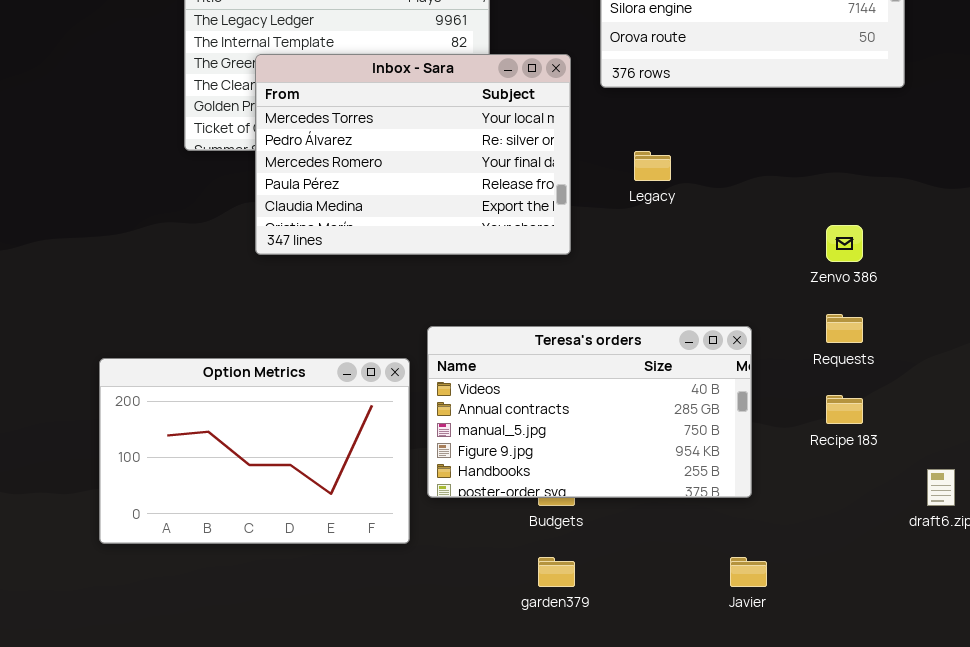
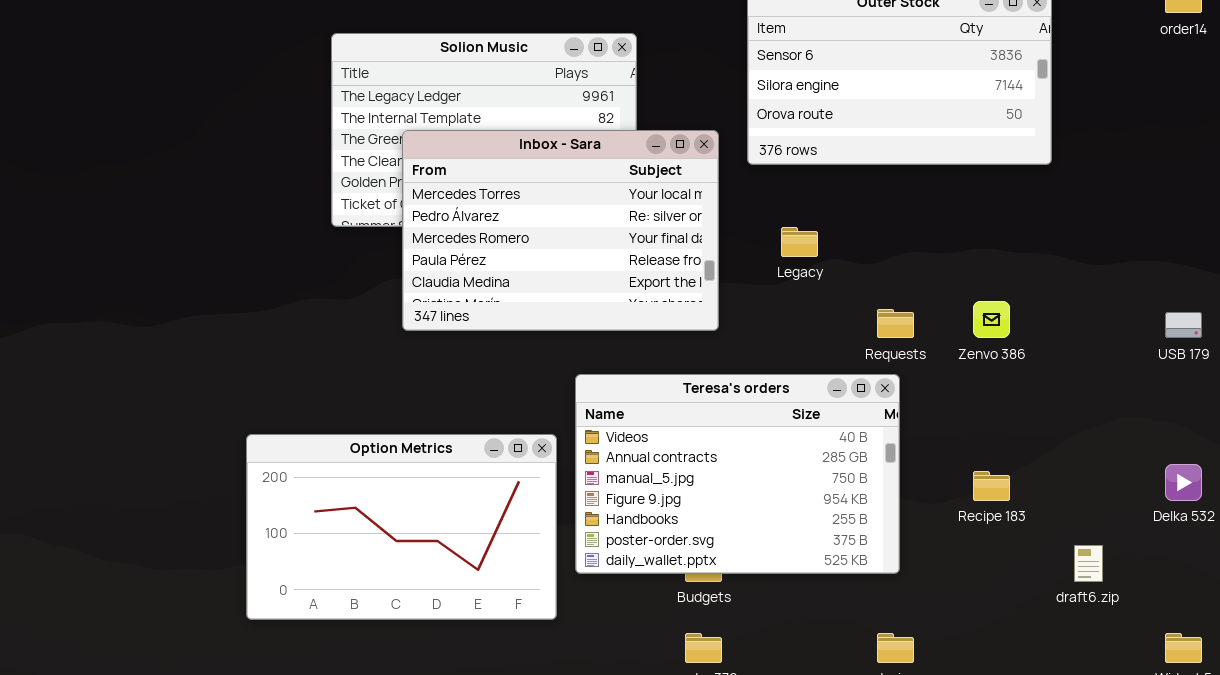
Requests: [826,314,863,343] -> [877,309,914,338], moved
Teresa's orders: [427,326,752,498] -> [575,374,900,574], resized

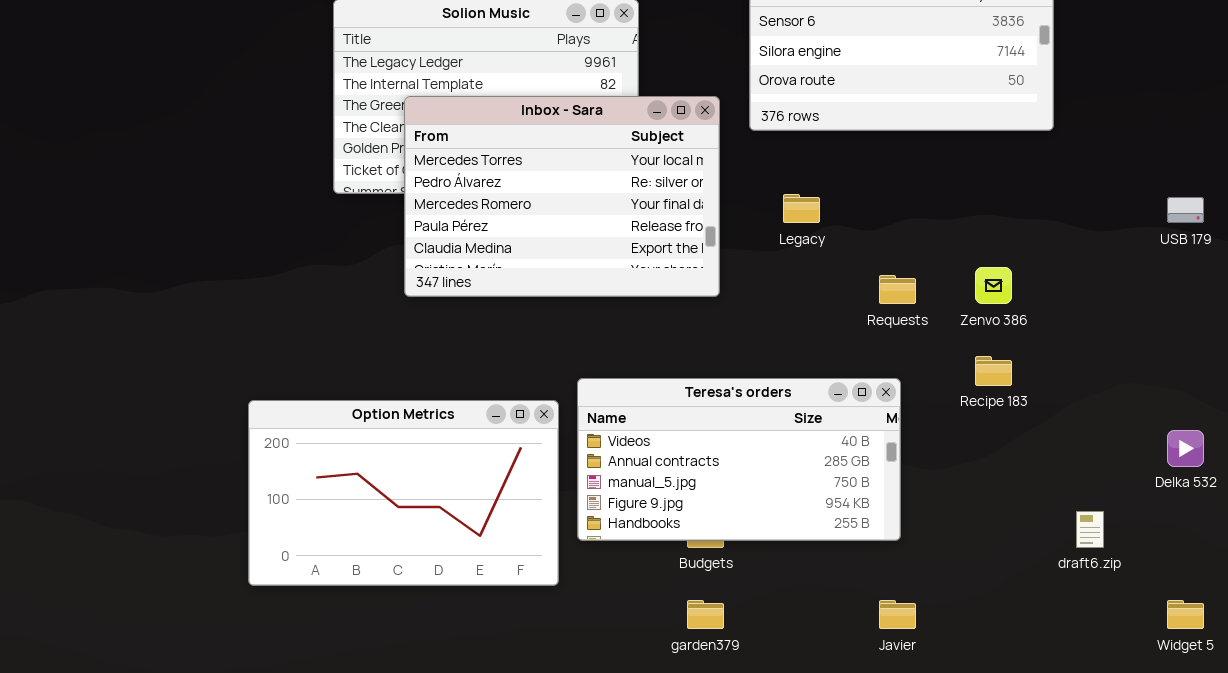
USB 179: [1165,312,1202,338] -> [1167,197,1204,223], moved
Teresa's orders: [575,374,900,574] -> [577,378,901,541], resized
Recipe 183: [973,471,1010,501] -> [975,356,1012,386], moved

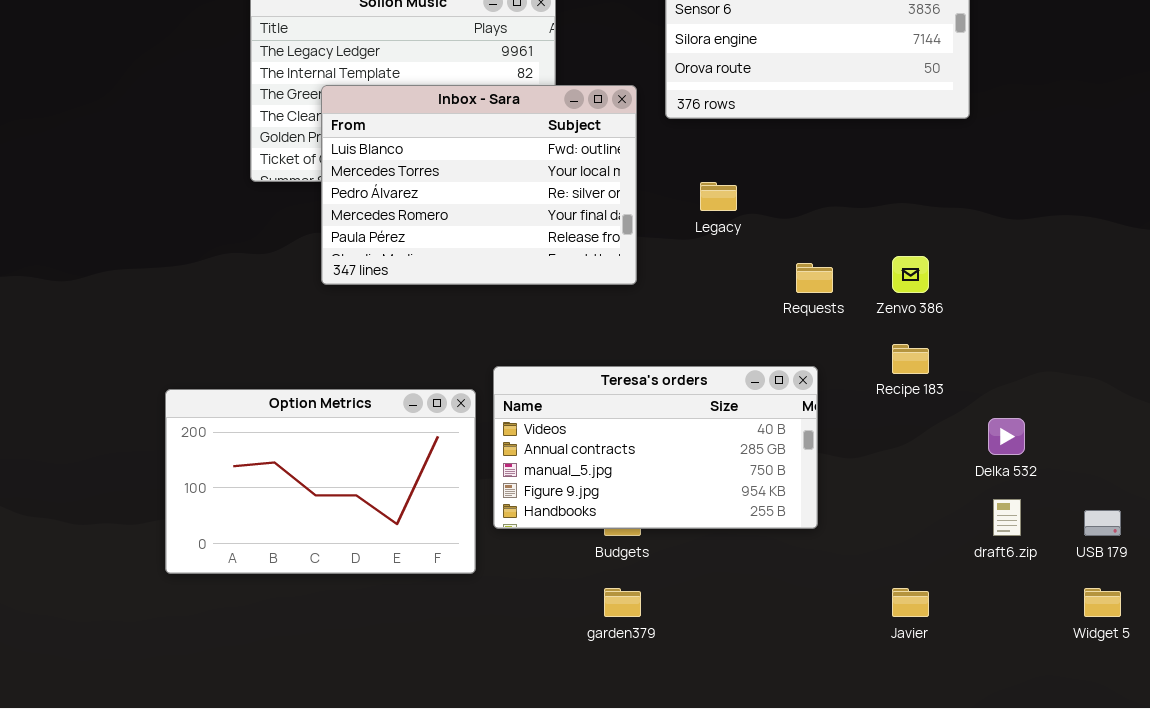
Inbox - Sara: [404,96,720,297] -> [321,85,637,285], scrolled up 1 row
USB 179: [1167,197,1204,223] -> [1084,510,1121,536], moved
Delka 532: [1167,430,1204,467] -> [988,418,1025,455], moved
Javier: [879,600,916,629] -> [892,588,929,617], moved

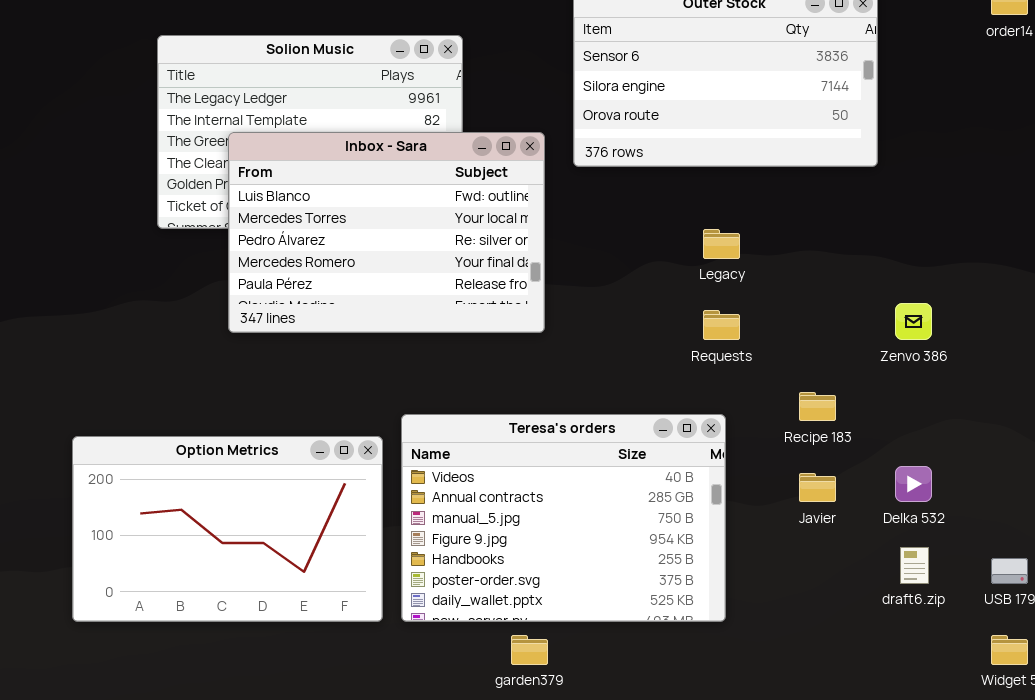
Legacy: [700,182,737,211] -> [703,229,740,259], moved
Zenvo 386: [892,256,929,293] -> [895,303,932,340], moved
Teresa's orders: [493,366,818,529] -> [401,414,726,622], resized
Javier: [892,588,929,617] -> [799,473,836,502], moved

